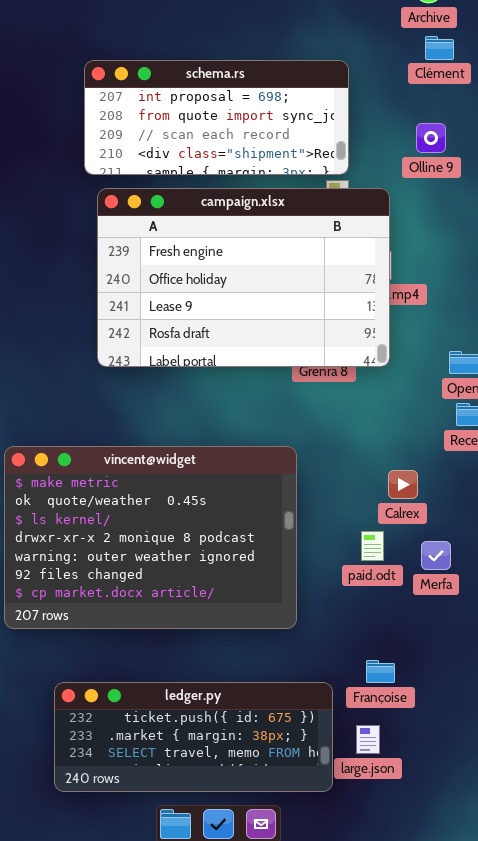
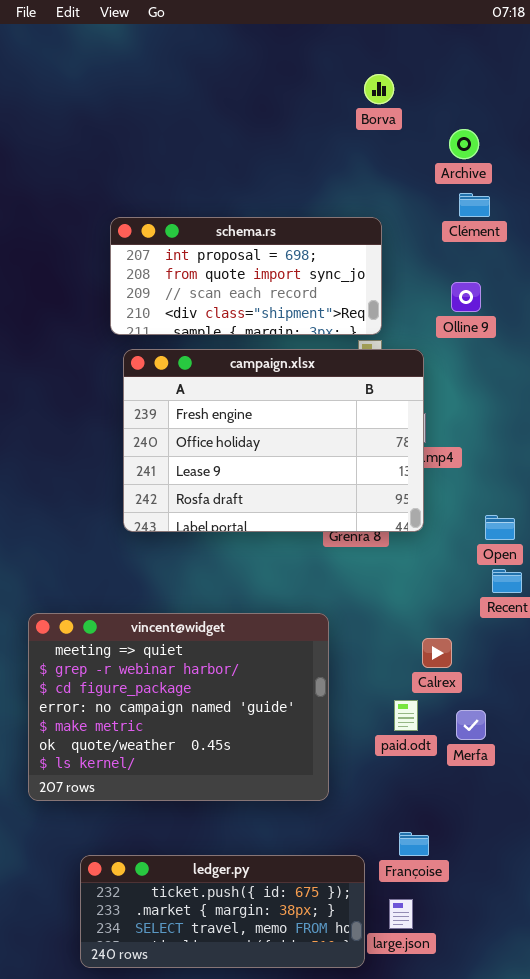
vincent@widget: [4,446,297,629] -> [28,613,329,801], scrolled up 4 rows

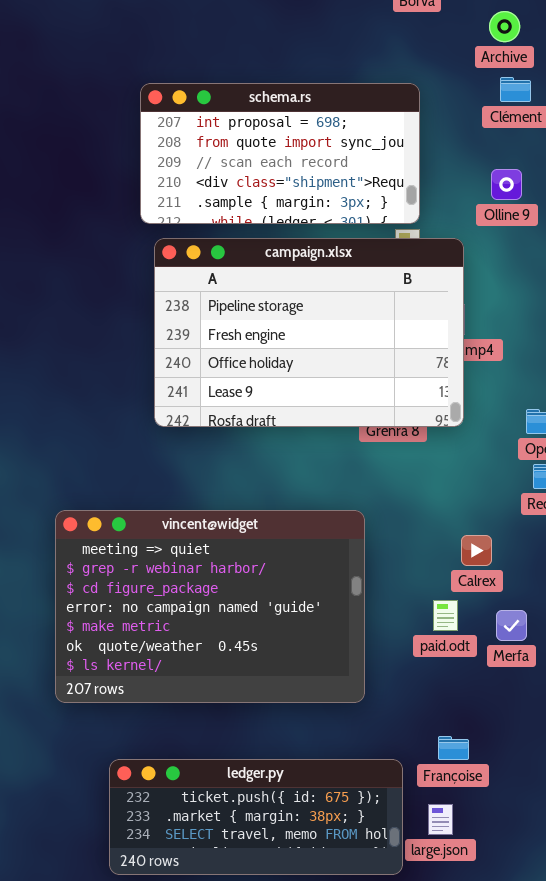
schema.rs: [110,217,382,335] -> [140,83,420,224], resized
campaign.xlsx: [123,349,424,532] -> [154,238,464,427], scrolled up 1 row

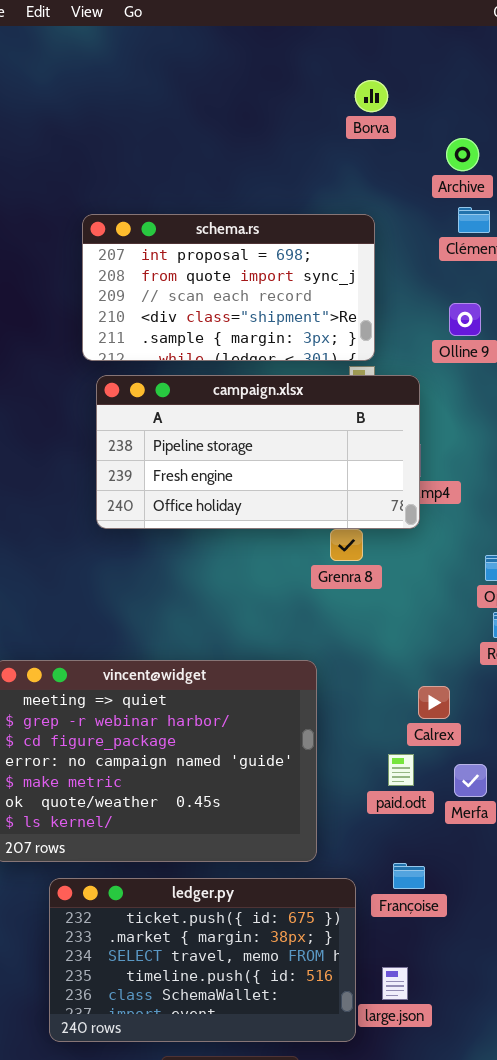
campaign.xlsx: [154,238,464,427] -> [96,375,420,529], resized
Françoise: [438,736,469,760] -> [393,863,425,889], moved
ledger.py: [109,759,403,875] -> [49,878,356,1042], resized

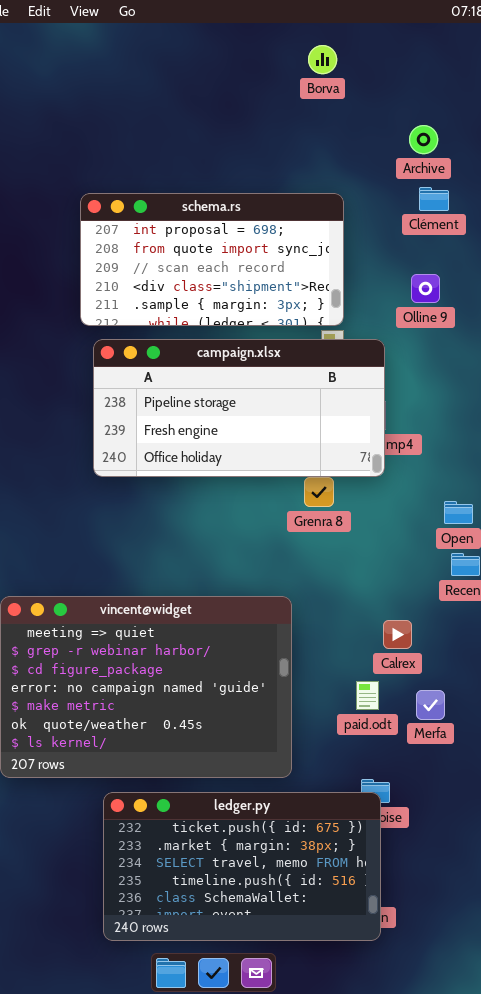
Borva: [355,80,388,112] -> [308,45,337,74], moved
ledger.py: [49,878,356,1042] -> [103,792,381,941], moved

